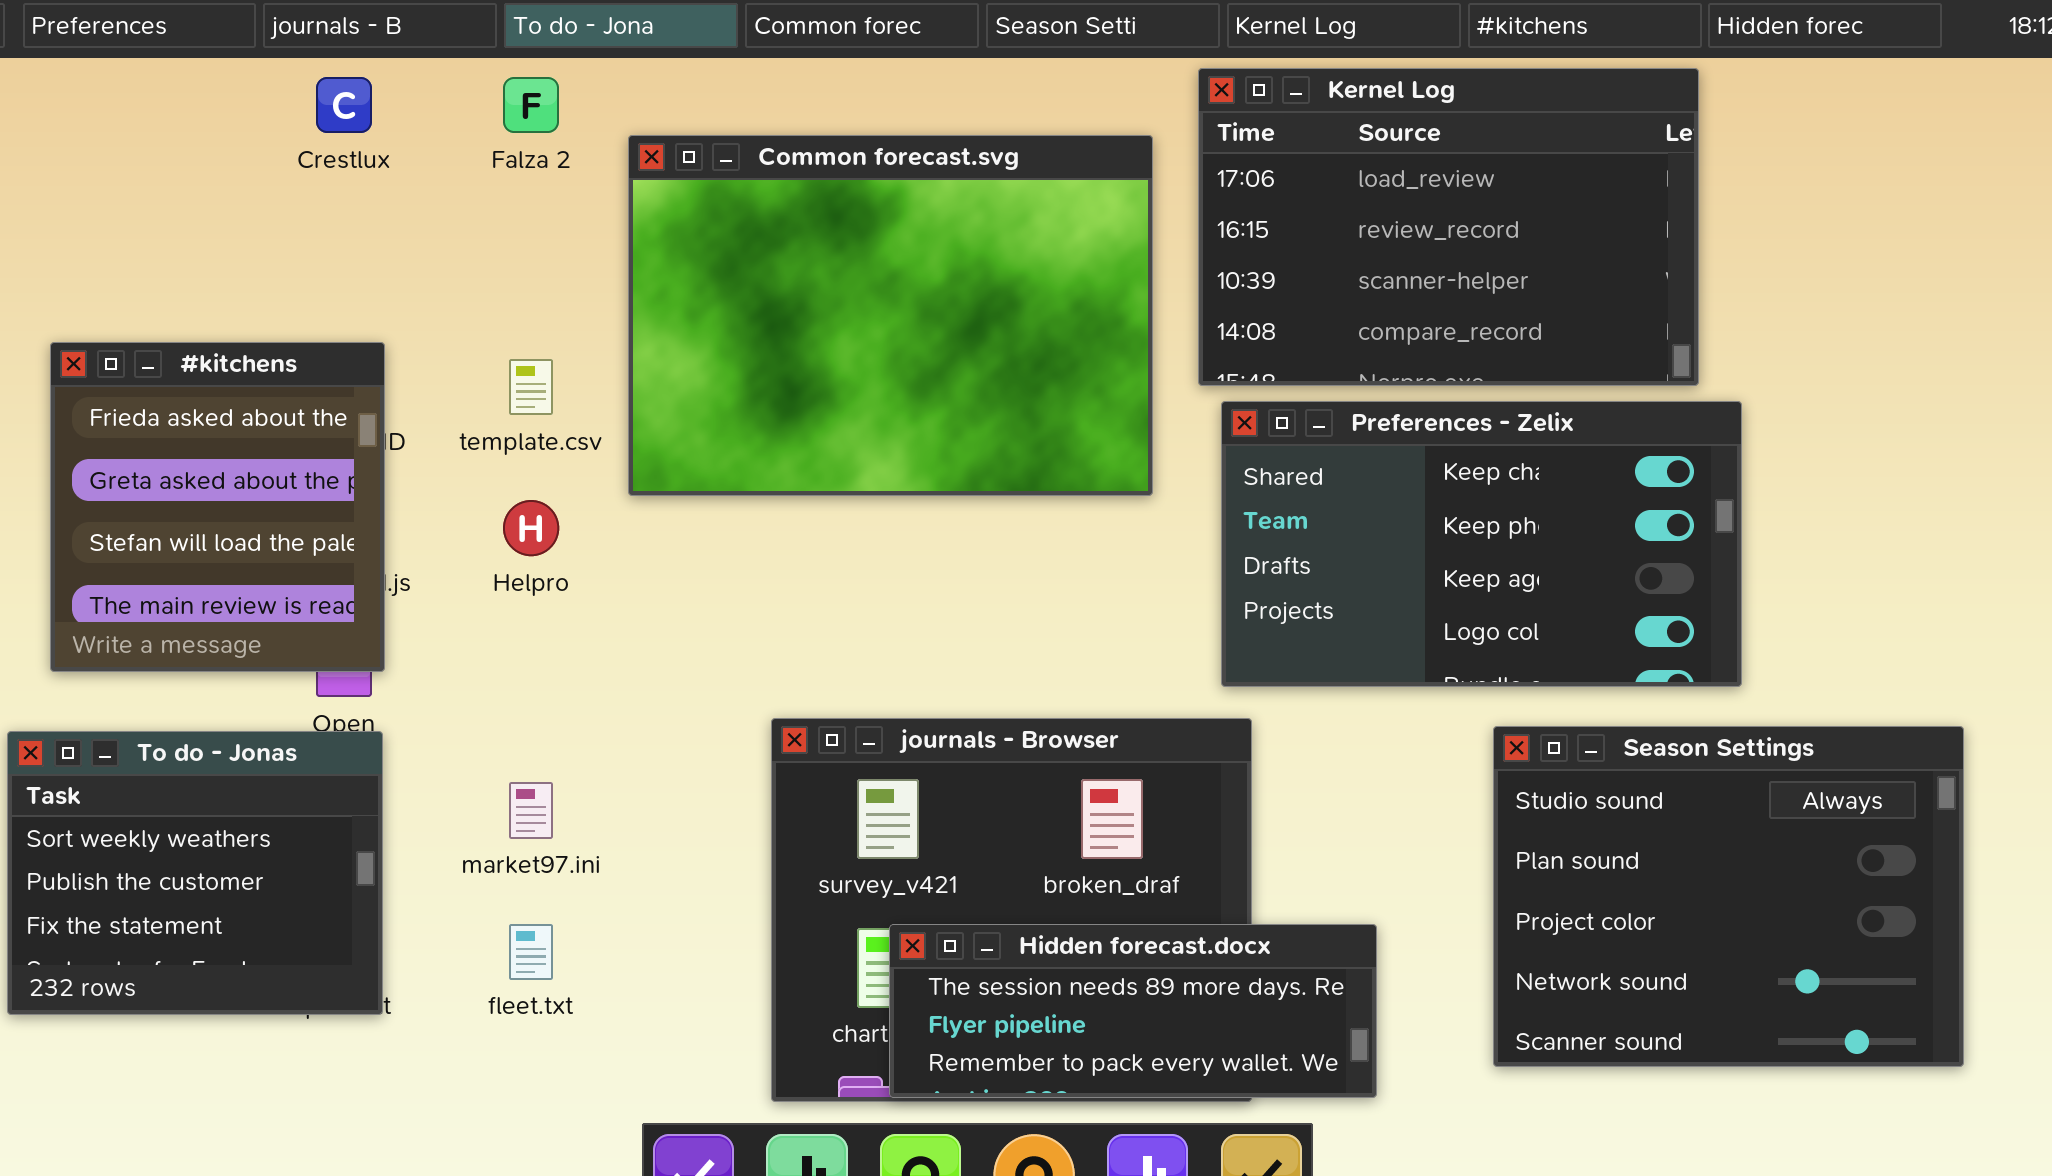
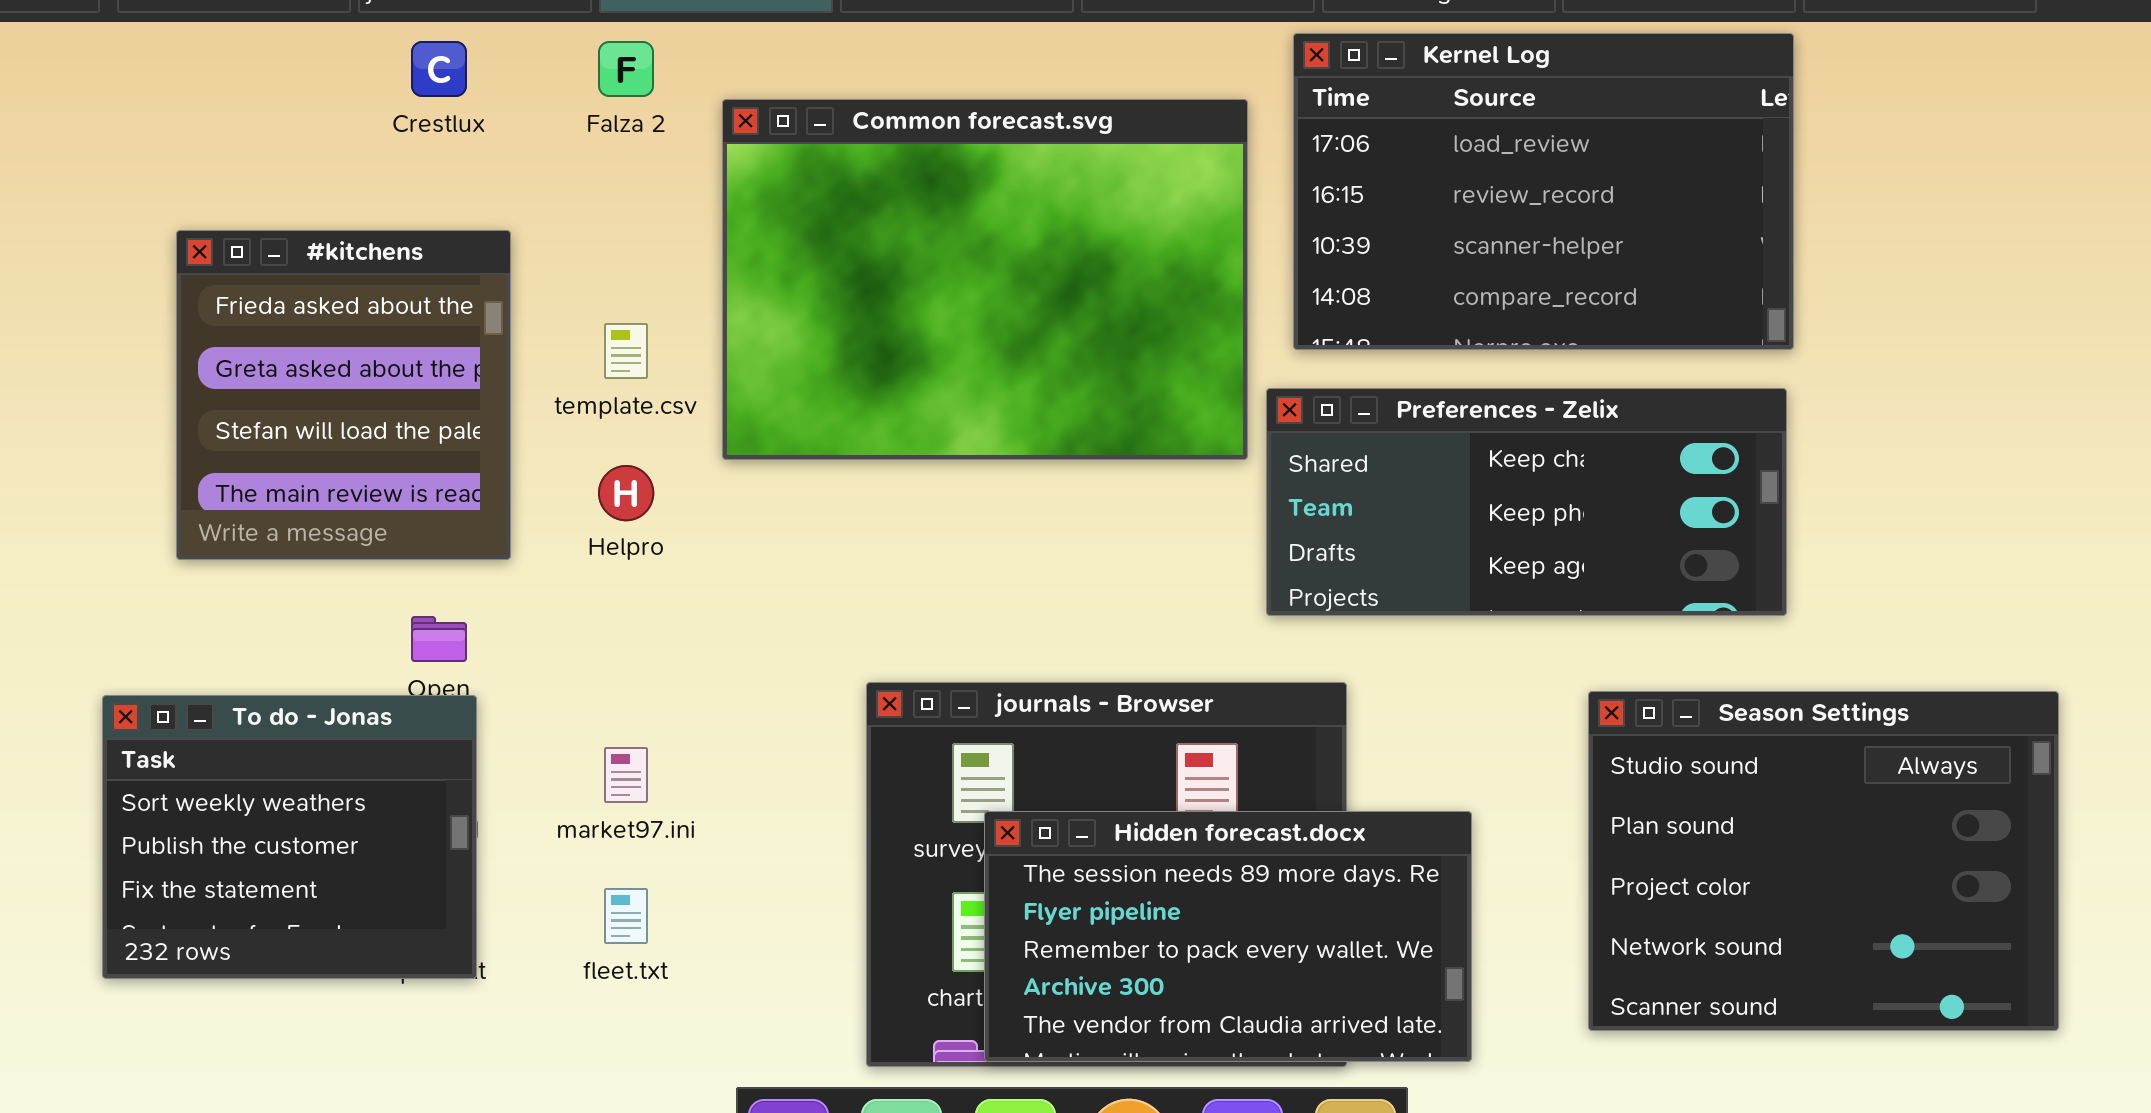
#kitchens: [50,342,385,672] -> [176,230,511,560], moved
Preferences - Zelix: [1221,401,1742,687] -> [1266,388,1787,616], moved, resized
Hidden forecast.docx: [889,924,1377,1098] -> [984,811,1472,1062], resized

